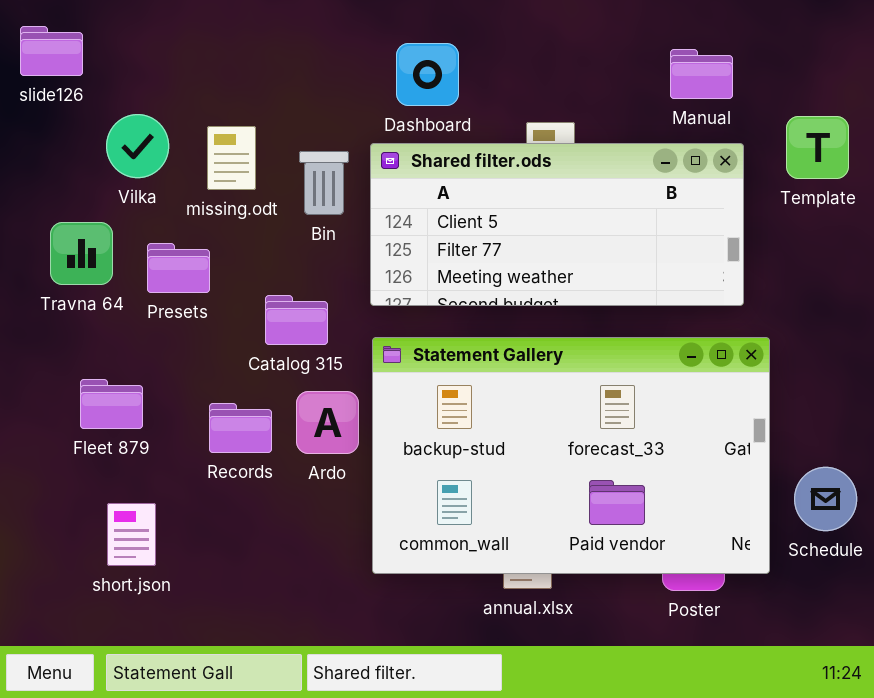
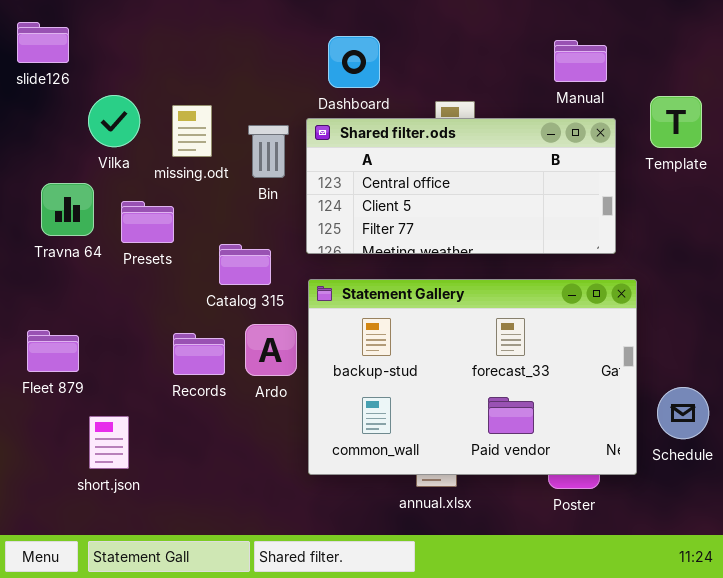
Shared filter.ods: [370,143,744,306] -> [306,118,616,254], scrolled up 1 row
Fleet 879: [80,379,143,429] -> [27,330,79,372], moved

